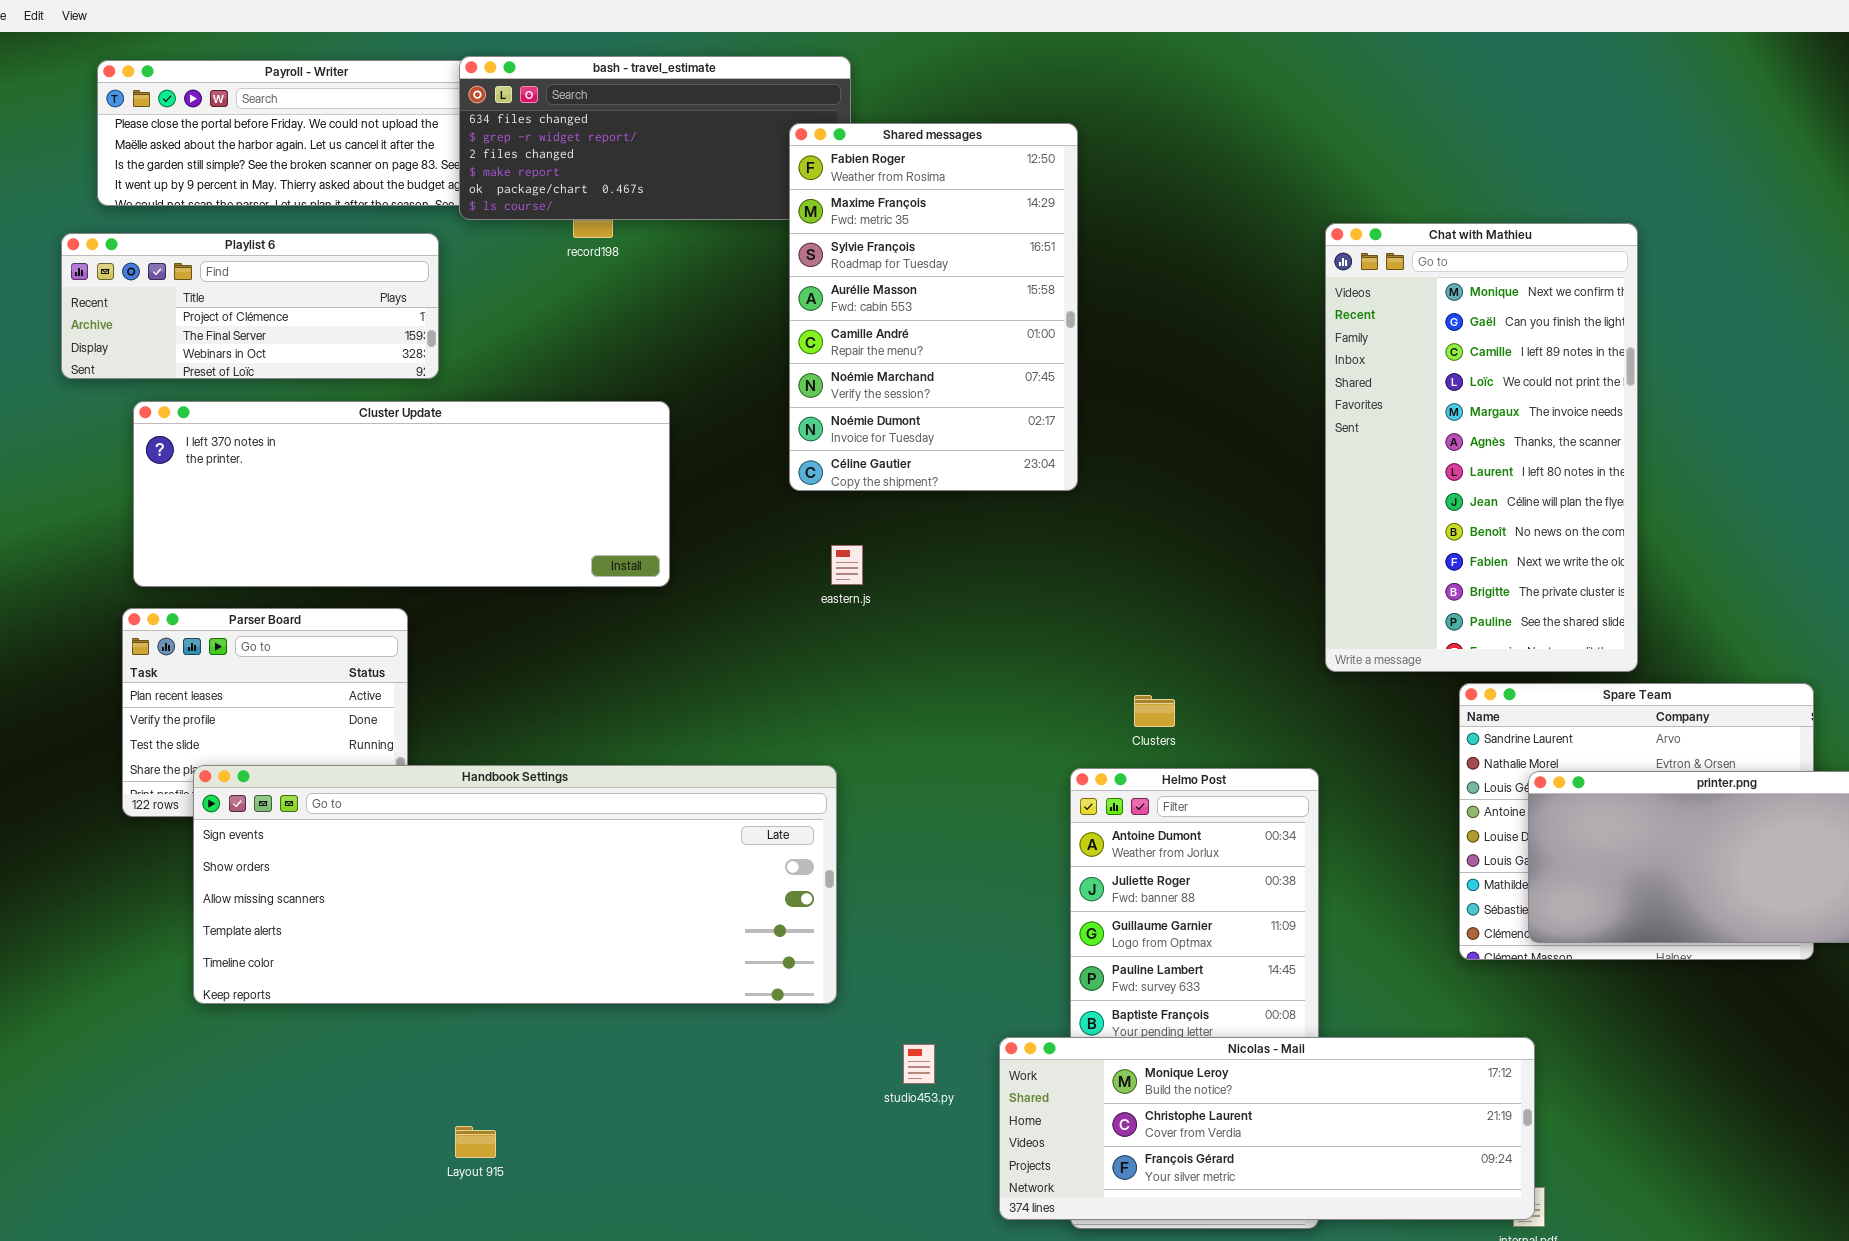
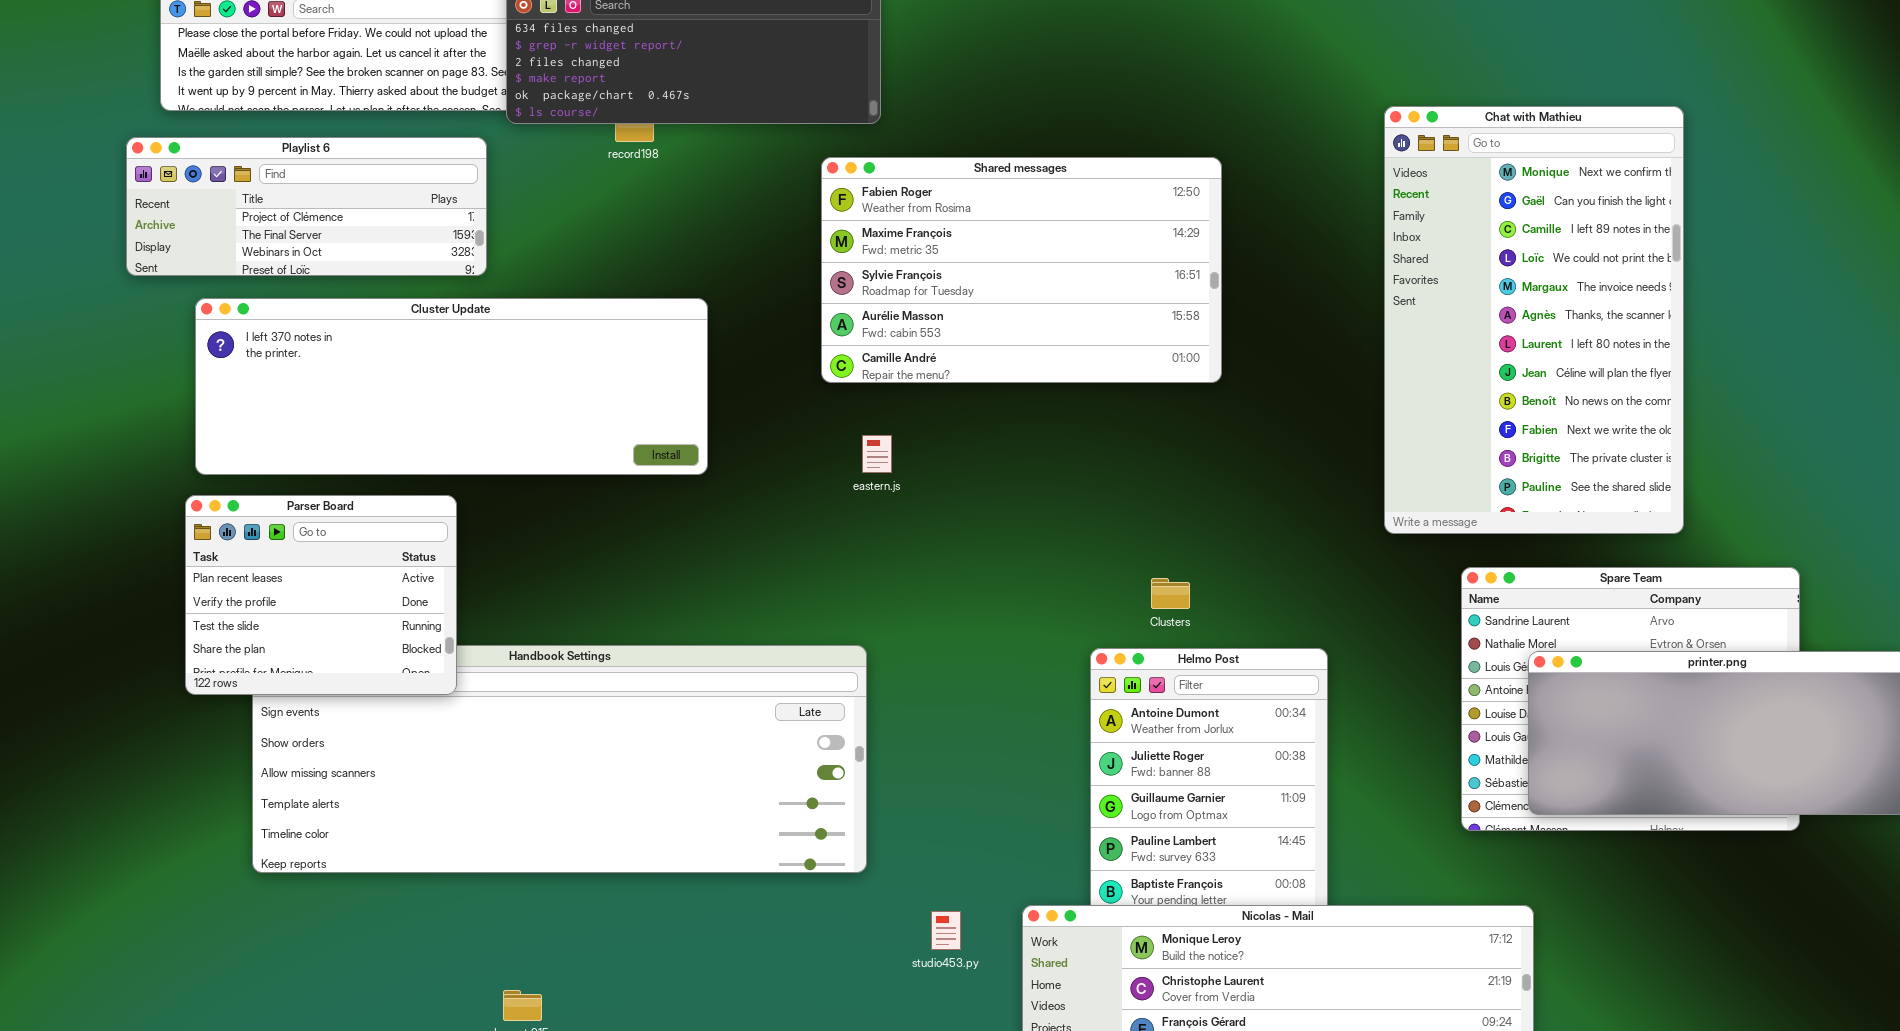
Shared messages: [789,123,1078,491] -> [821,157,1222,383], resized
Chat with Mathieu: [1325,223,1638,672] -> [1384,106,1684,534], moved
Parser Board: [122,608,408,817] -> [185,495,457,695], raised

